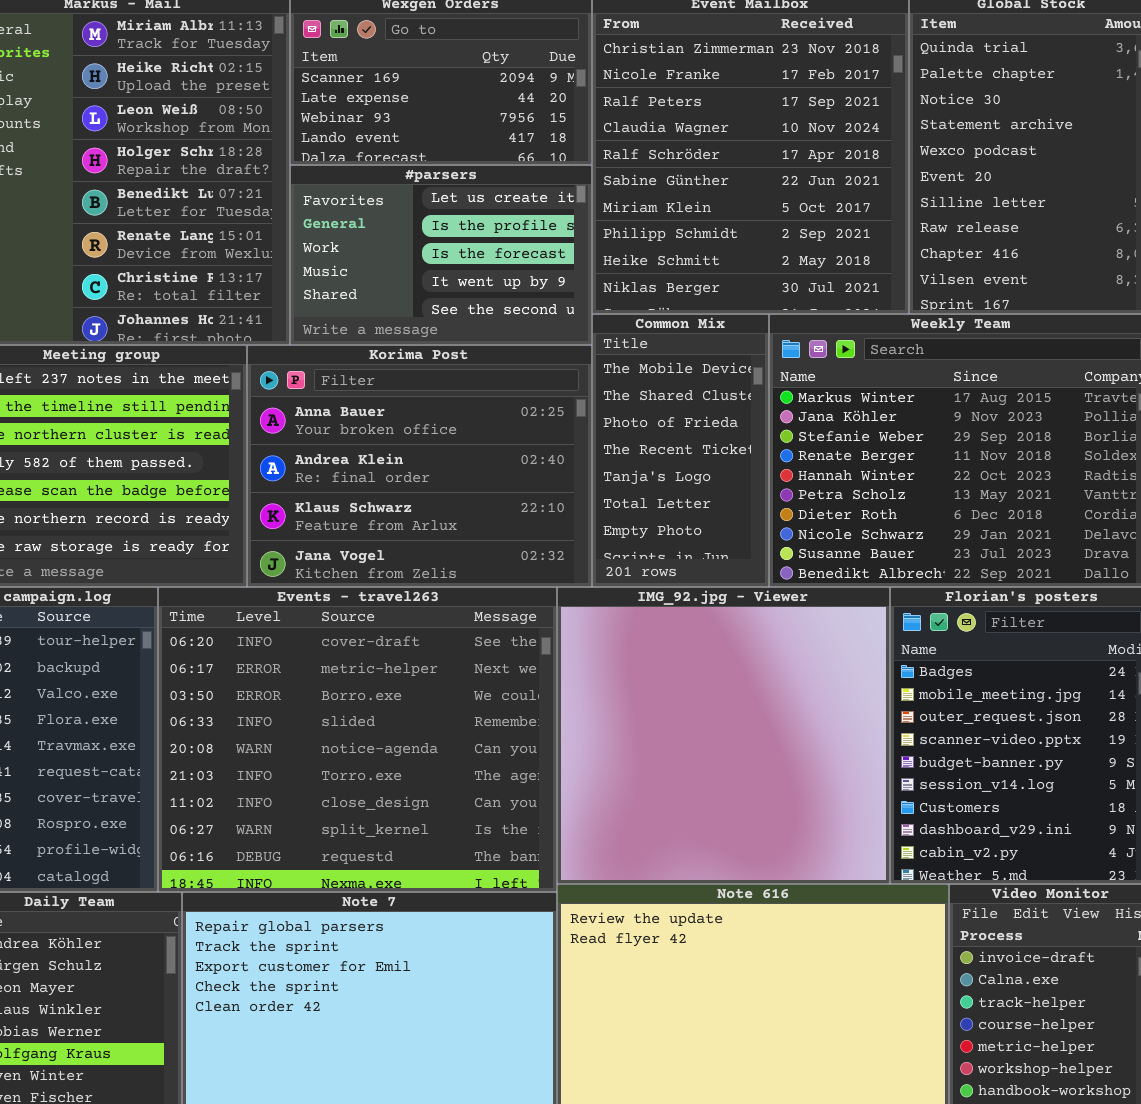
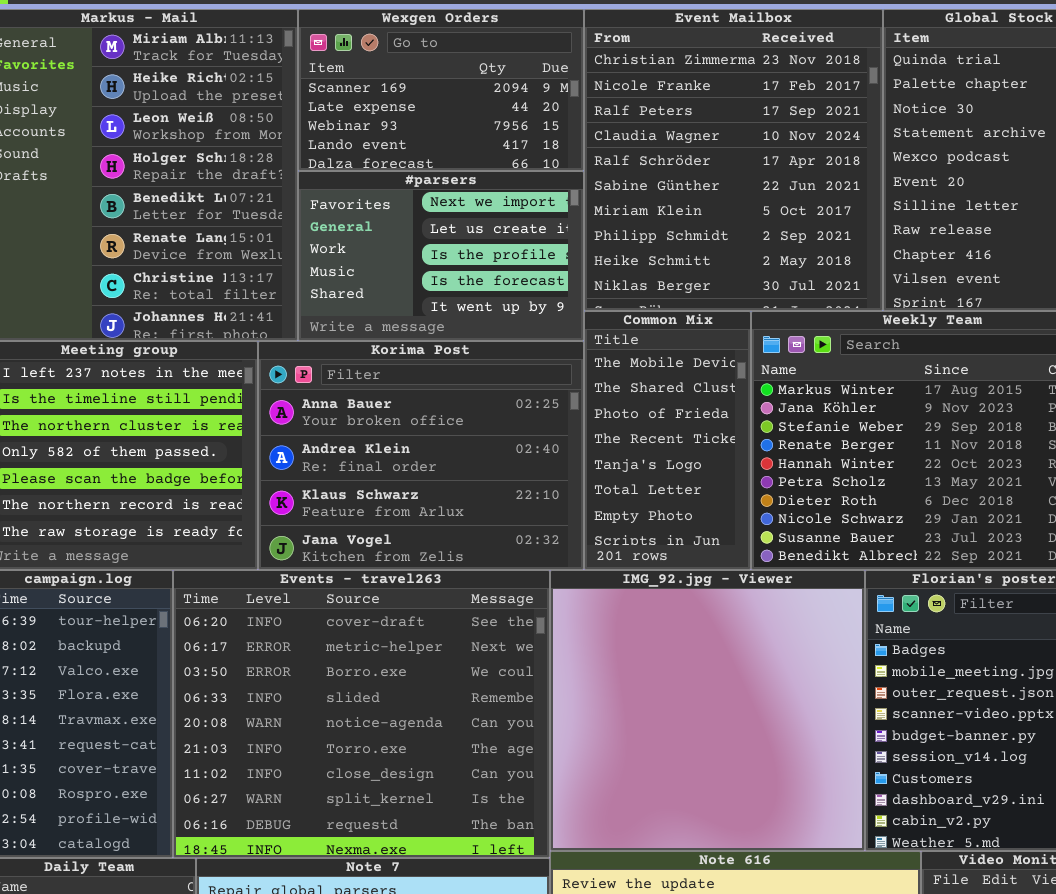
#parsers: [290,165,592,345] -> [298,171,584,341], scrolled up 1 row

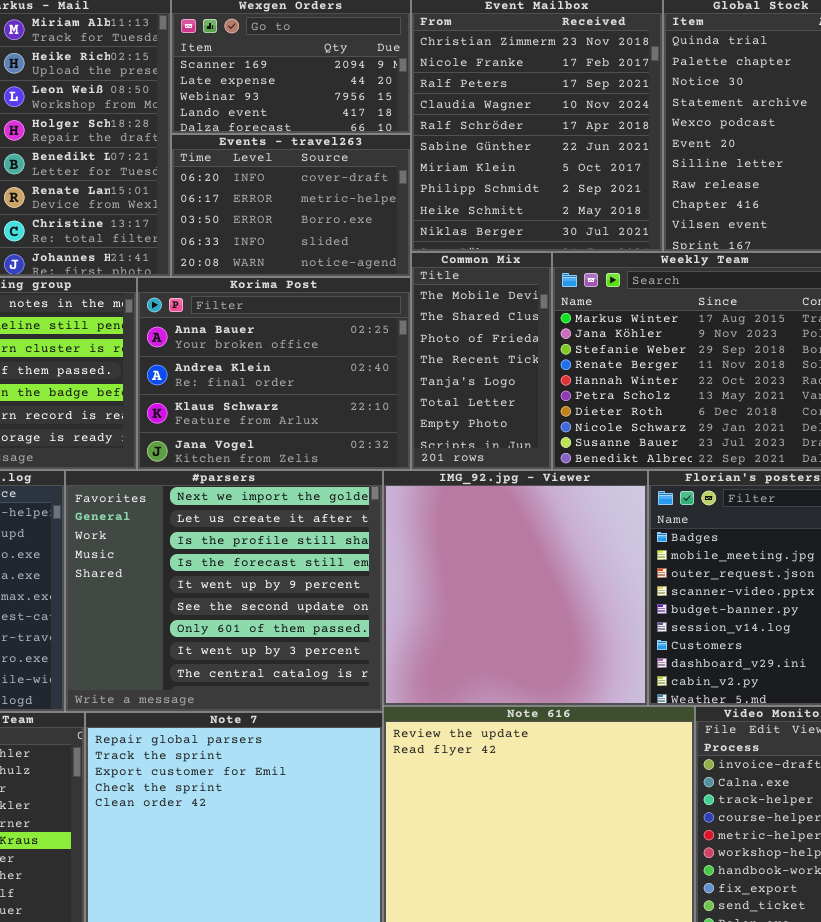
#parsers: [298,171,584,341] -> [65,470,383,712], moved, resized
Events - travel263: [173,570,550,858] -> [171,134,411,277], moved, resized

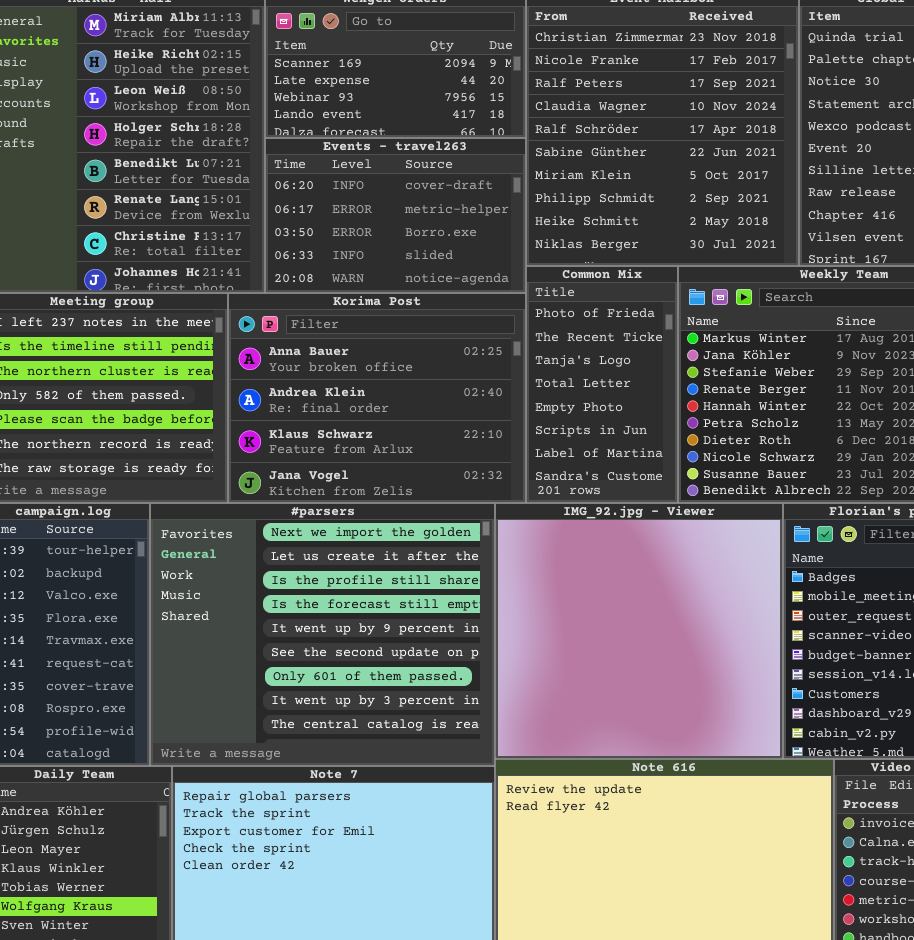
Common Mix: [411,252,552,470] -> [526,266,678,503], scrolled down 2 rows

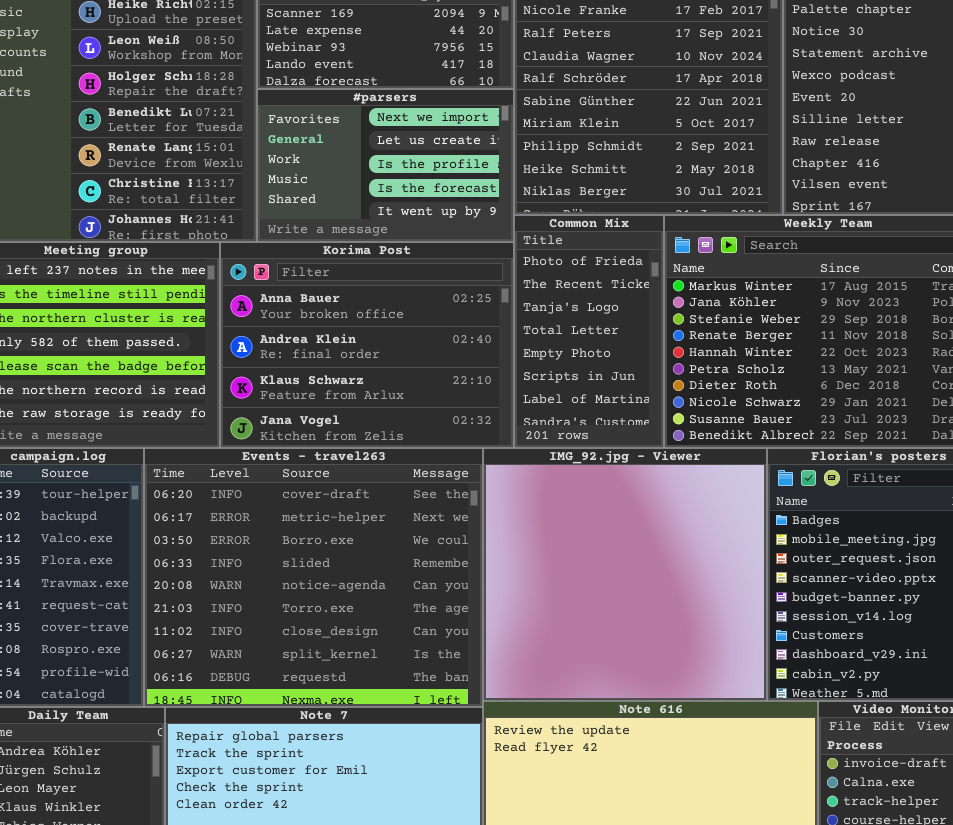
Events - travel263: [265,138,526,293] -> [144,448,483,707], moved, resized
#parsers: [150,503,495,766] -> [257,89,514,242], moved, resized

